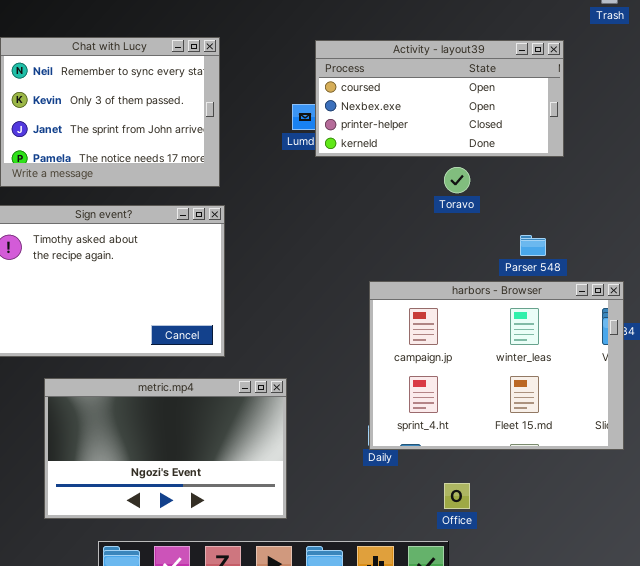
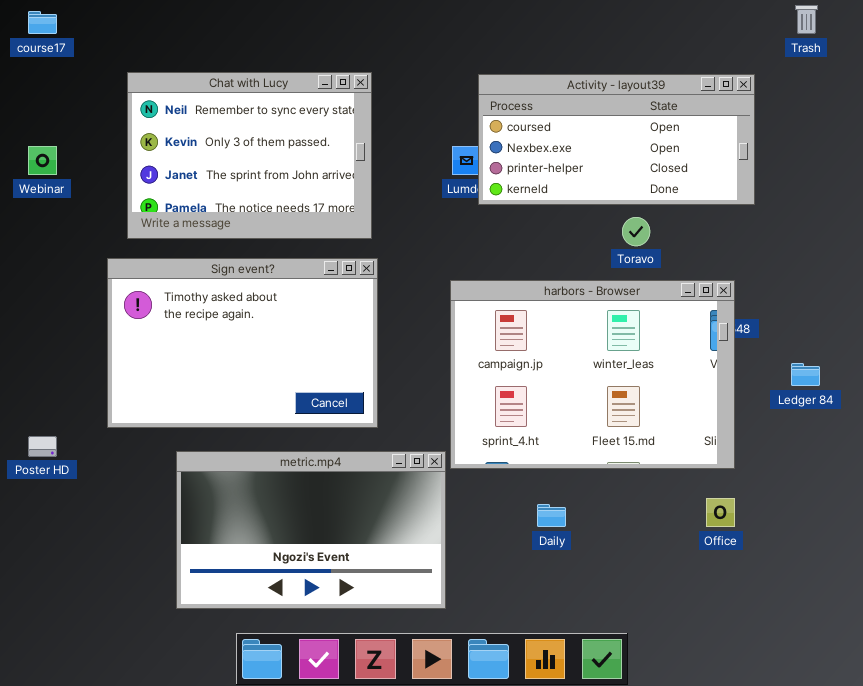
harbors - Browser: [369,281,624,450] -> [450,280,735,469], moved
Office: [444,483,470,509] -> [706,498,735,527], moved

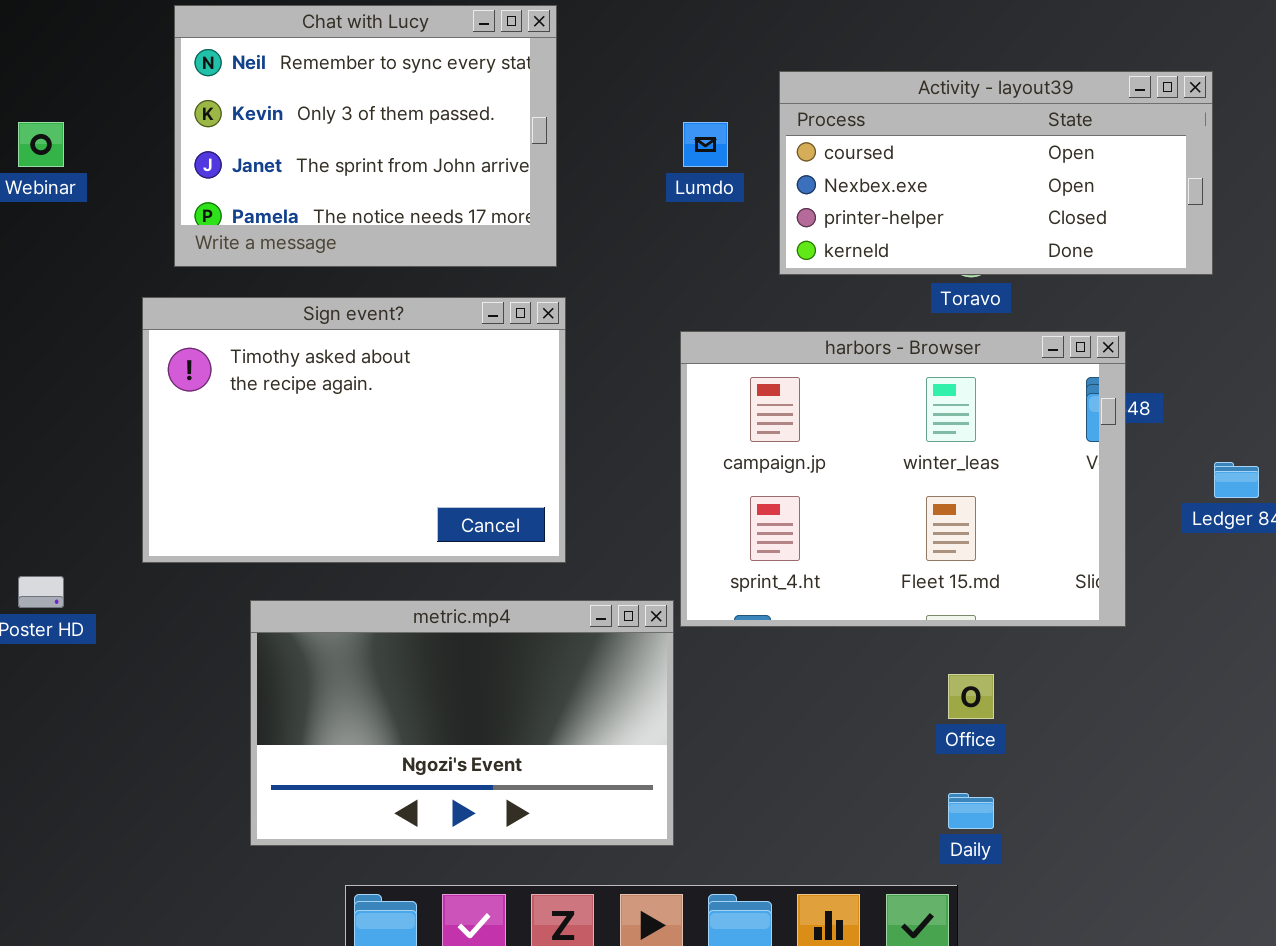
Activity - layout39: [478,74,755,205] -> [779,71,1213,275], moved
Office: [706,498,735,527] -> [948,674,994,719], moved
Daily: [537,504,566,527] -> [948,793,994,829], moved

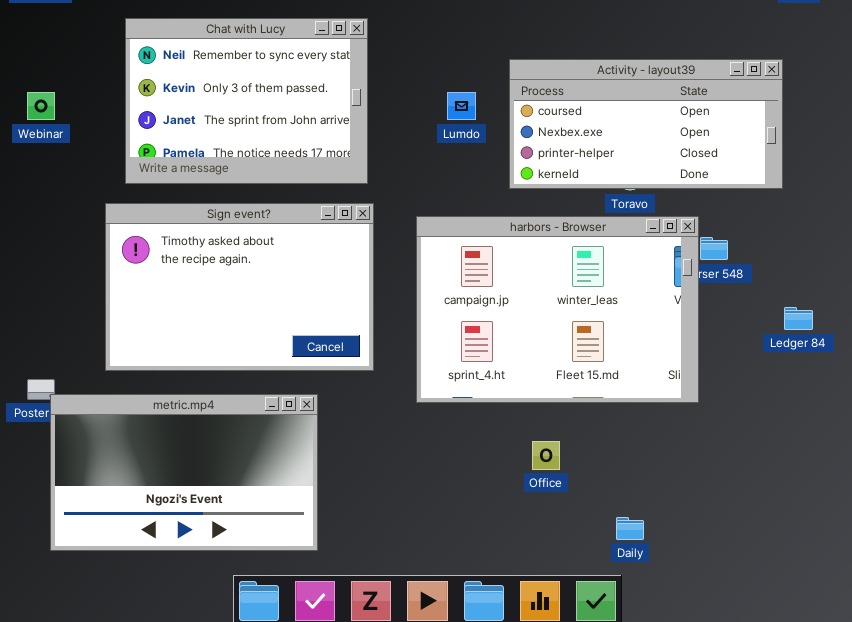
harbors - Browser: [680,331,1126,627] -> [416,216,699,403], moved
metric.mp4: [250,600,674,846] -> [50,394,318,551], moved
Office: [948,674,994,719] -> [532,441,560,470], moved

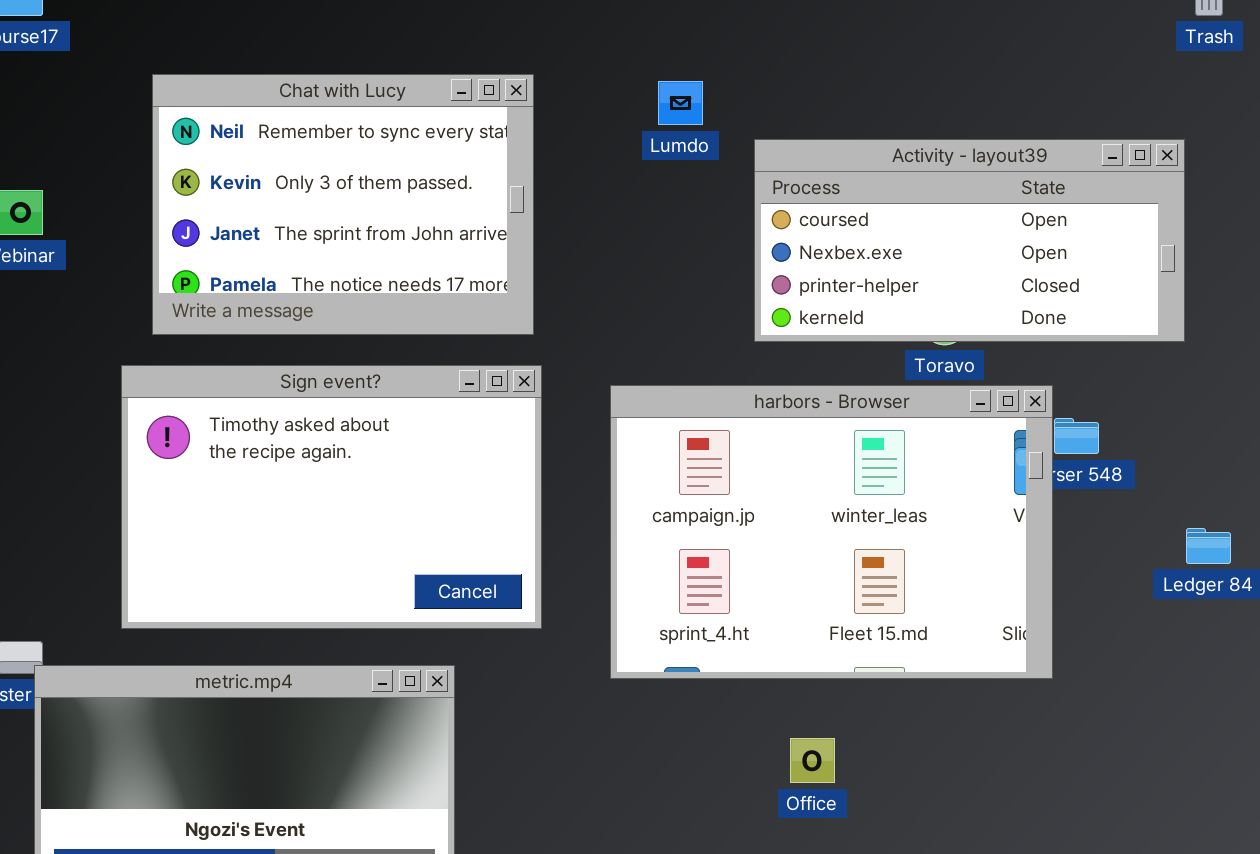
Lumdo: [447,92,476,120] -> [658,81,703,125], moved

